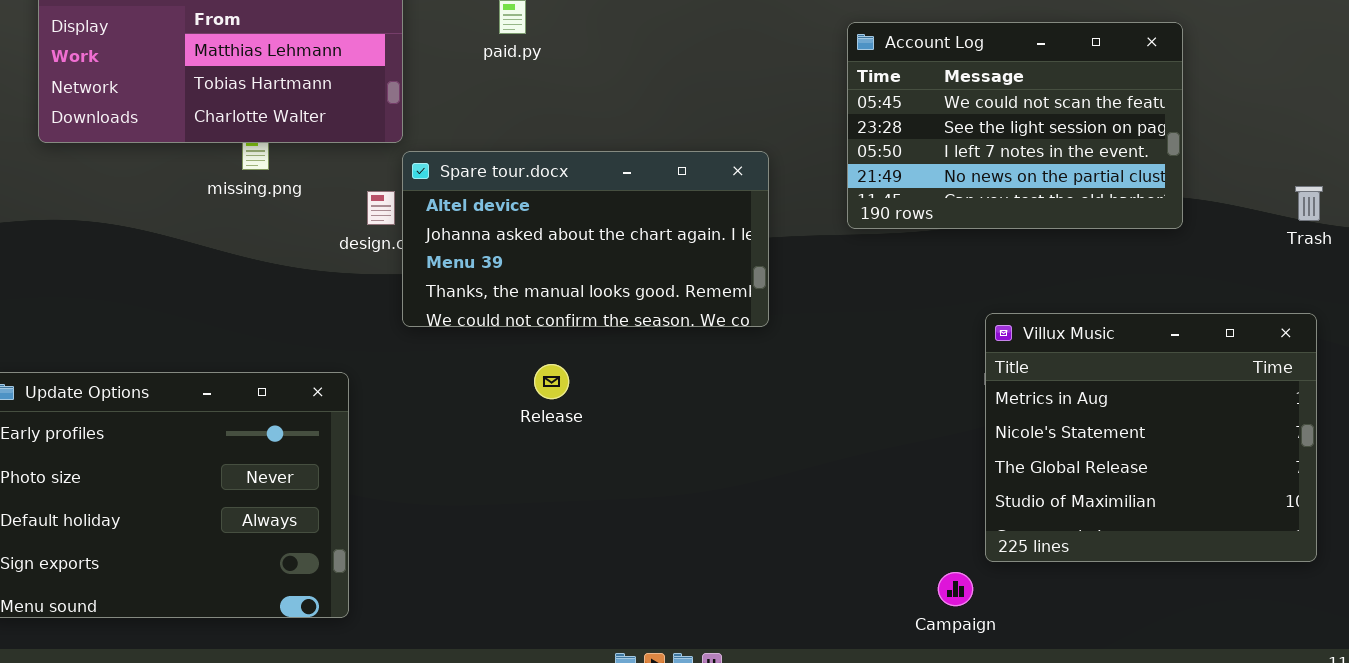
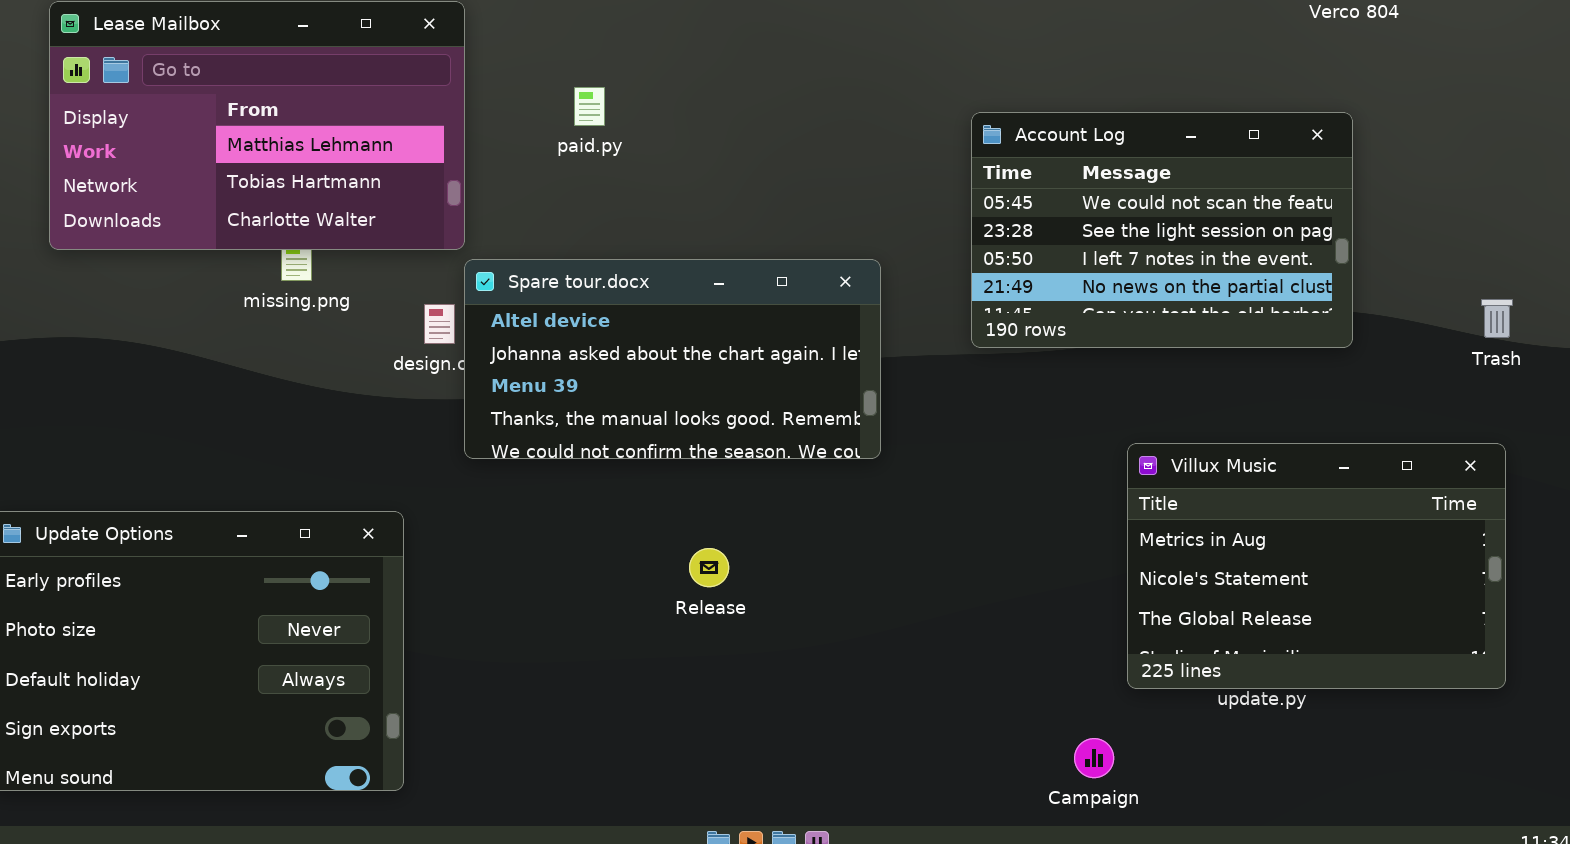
Villux Music: [985,313,1317,562] -> [1127,443,1506,689], resized
Release: [534,364,569,399] -> [689,548,729,587], moved

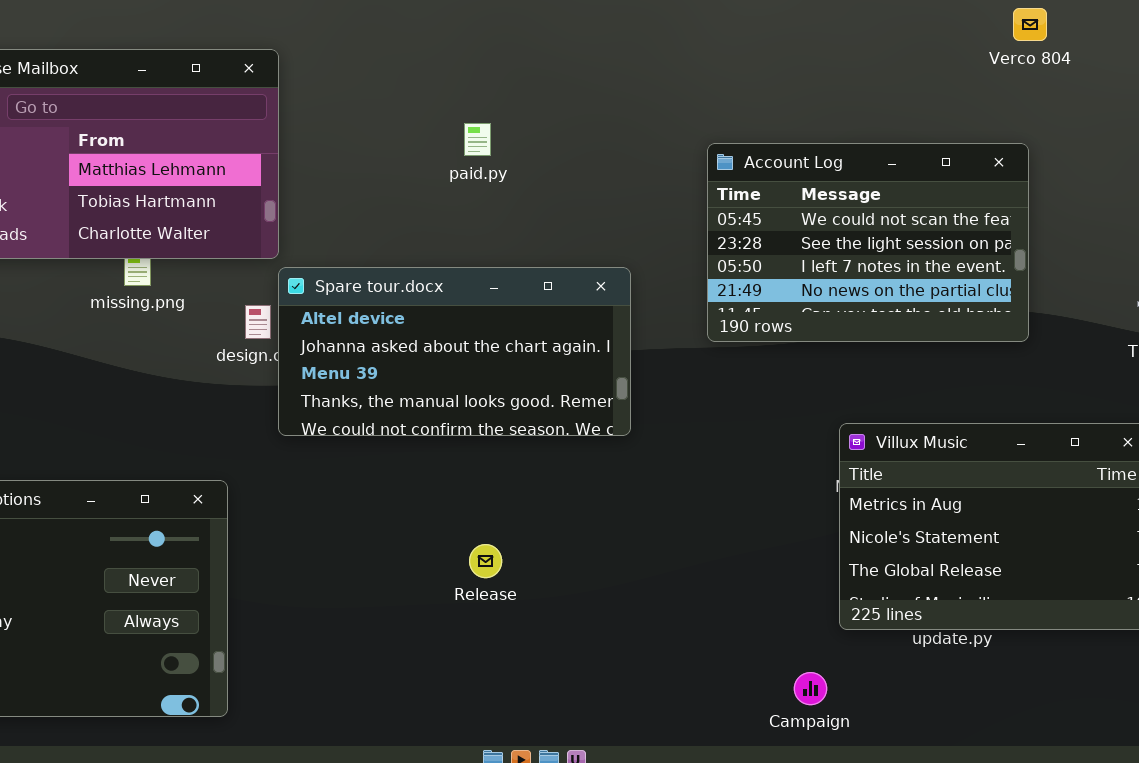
paid.py: [574,87,605,126] -> [464,123,491,156], moved
Release: [689,548,729,587] -> [469,544,502,578], moved

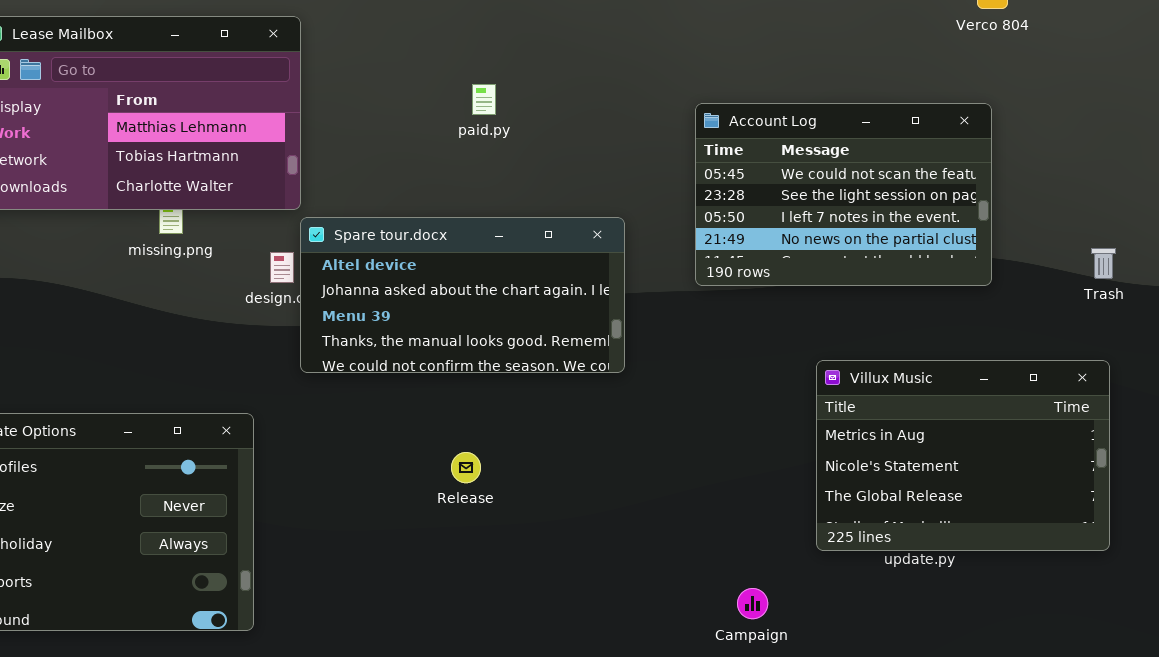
Release: [469,544,502,578] -> [451,452,481,483], moved
Campaign: [794,672,827,705] -> [737,588,768,619], moved

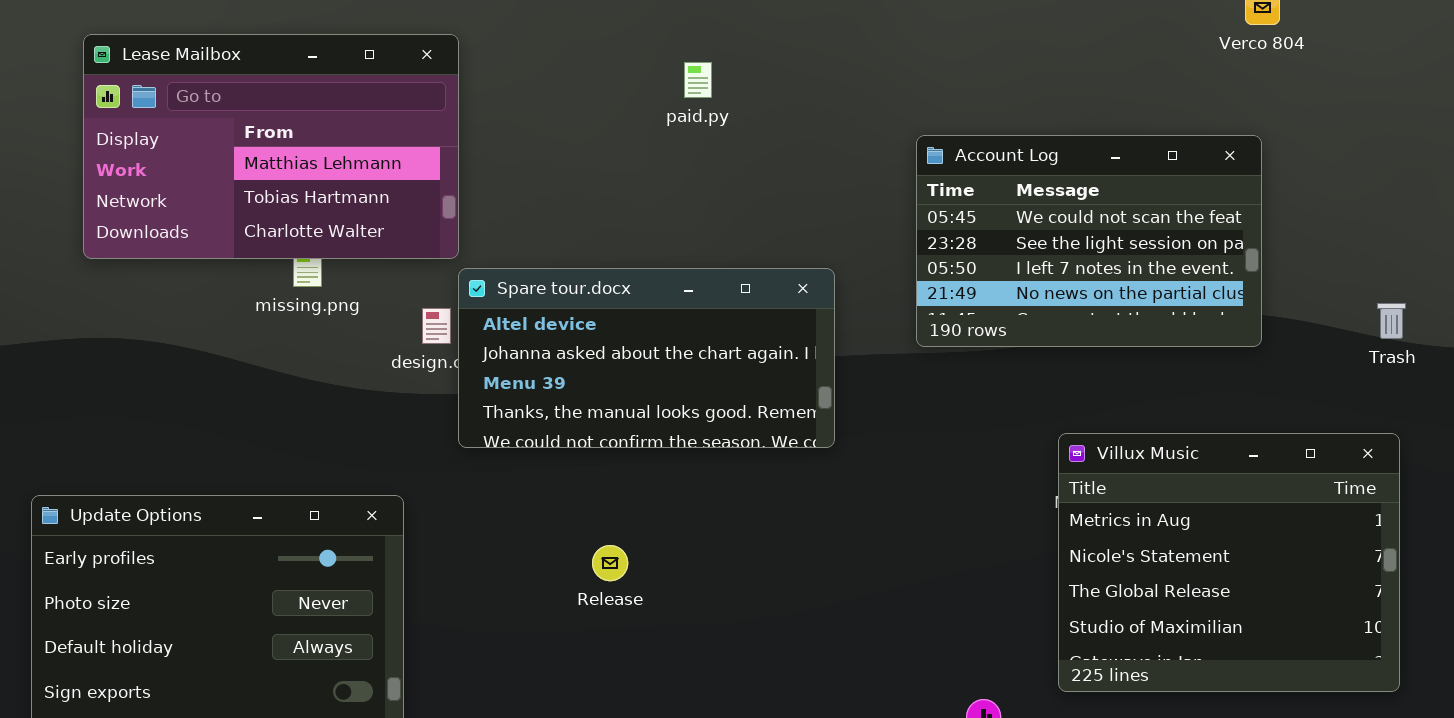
paid.py: [472,84,496,115] -> [684,62,712,98], moved
Villux Music: [816,360,1110,551] -> [1058,433,1400,692], resized
Release: [451,452,481,483] -> [592,545,628,581], moved

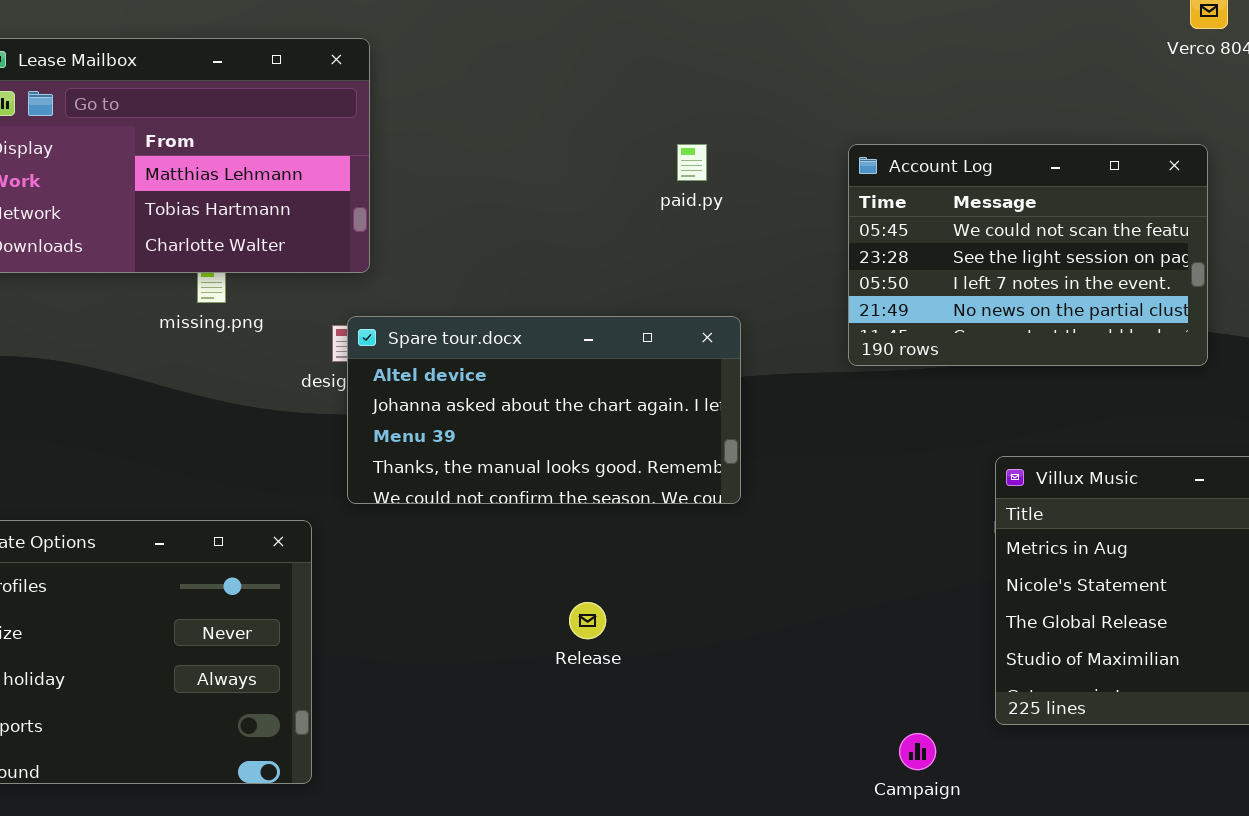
paid.py: [684,62,712,98] -> [677,144,707,181], moved
Spare tour.docx: [458,268,835,448] -> [347,316,741,504], moved
Release: [592,545,628,581] -> [569,602,606,639], moved

